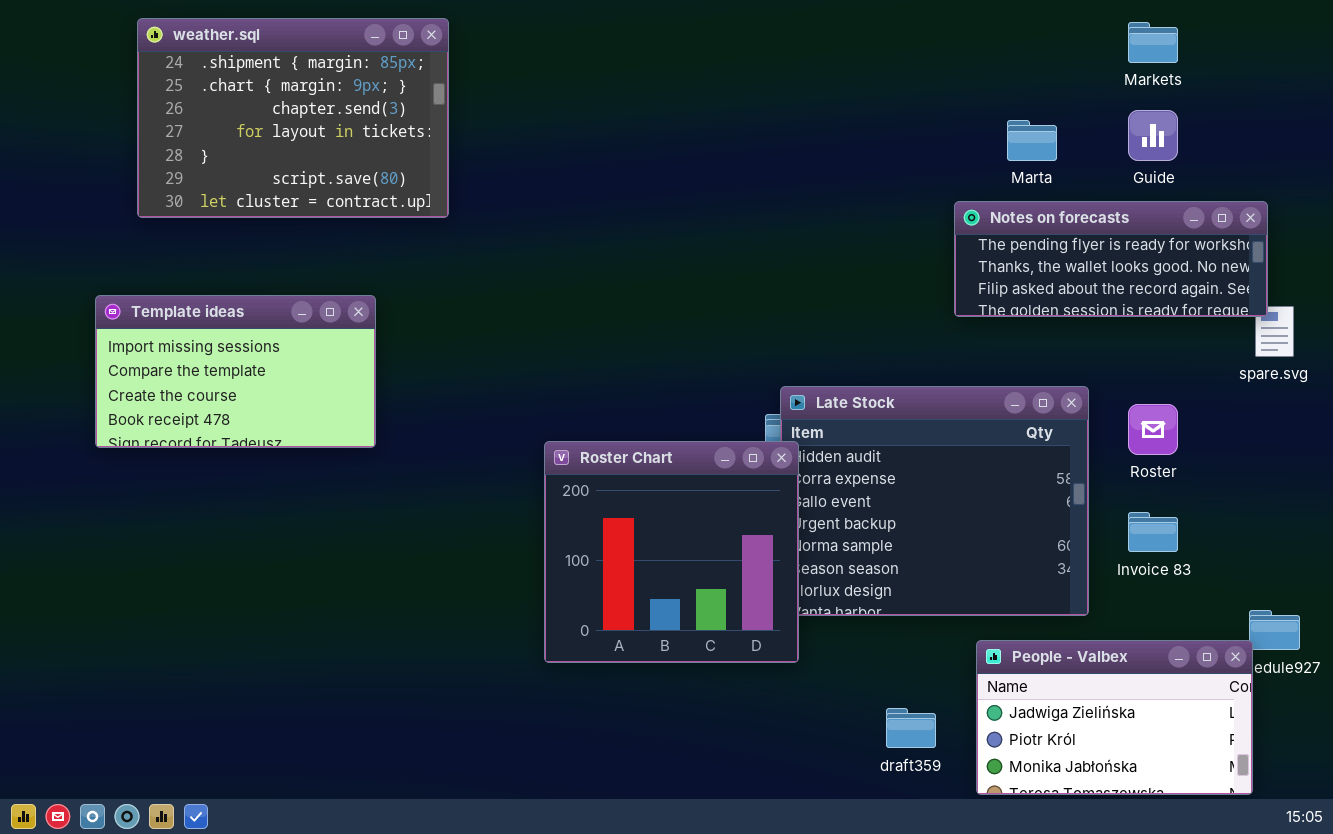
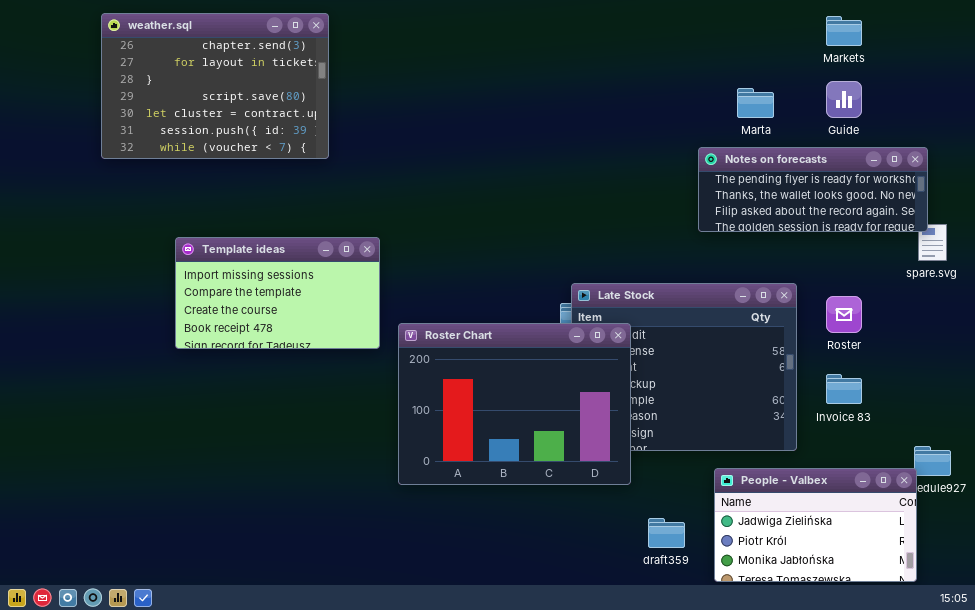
weather.sql: [137,18,449,218] -> [101,13,329,159], scrolled down 2 rows
Template ideas: [95,295,376,448] -> [175,237,380,349], moved
Roster Chart: [544,441,799,663] -> [398,323,631,485], resized

